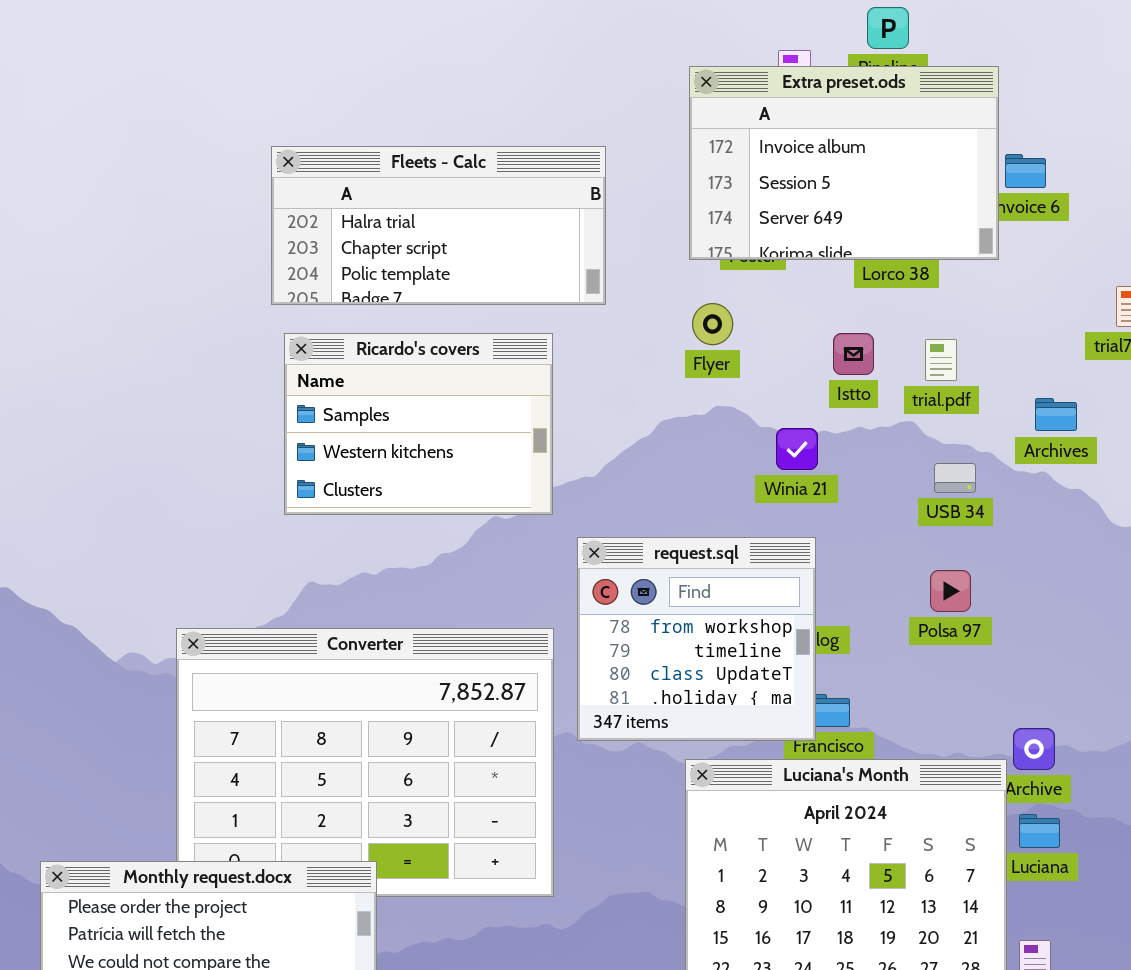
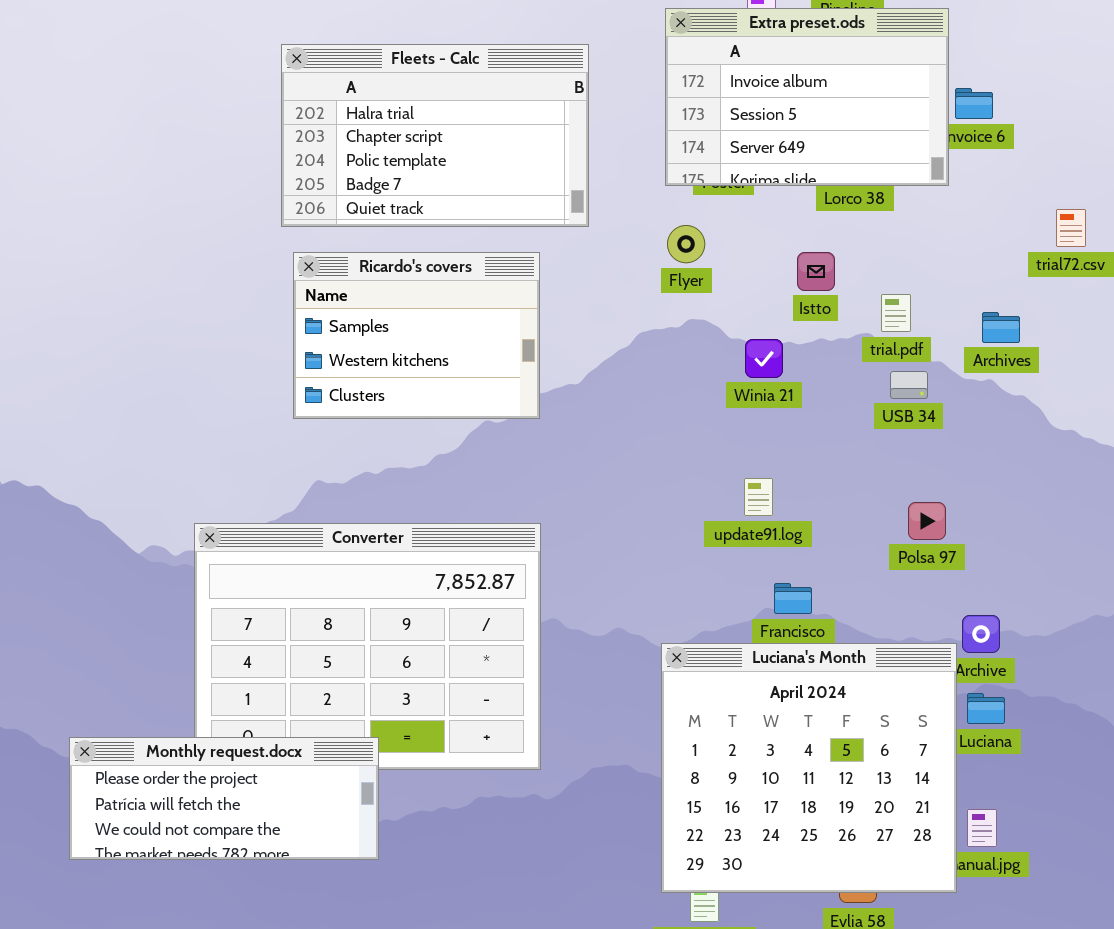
Fleets - Calc: [271,146,606,305] -> [281,44,589,227], resized
trial.pdf: [925,339,957,381] -> [881,294,911,332], moved
request.sql: [577,537,816,741] -> none, closed
Polsa 97: [930,570,971,612] -> [908,502,946,540], moved

